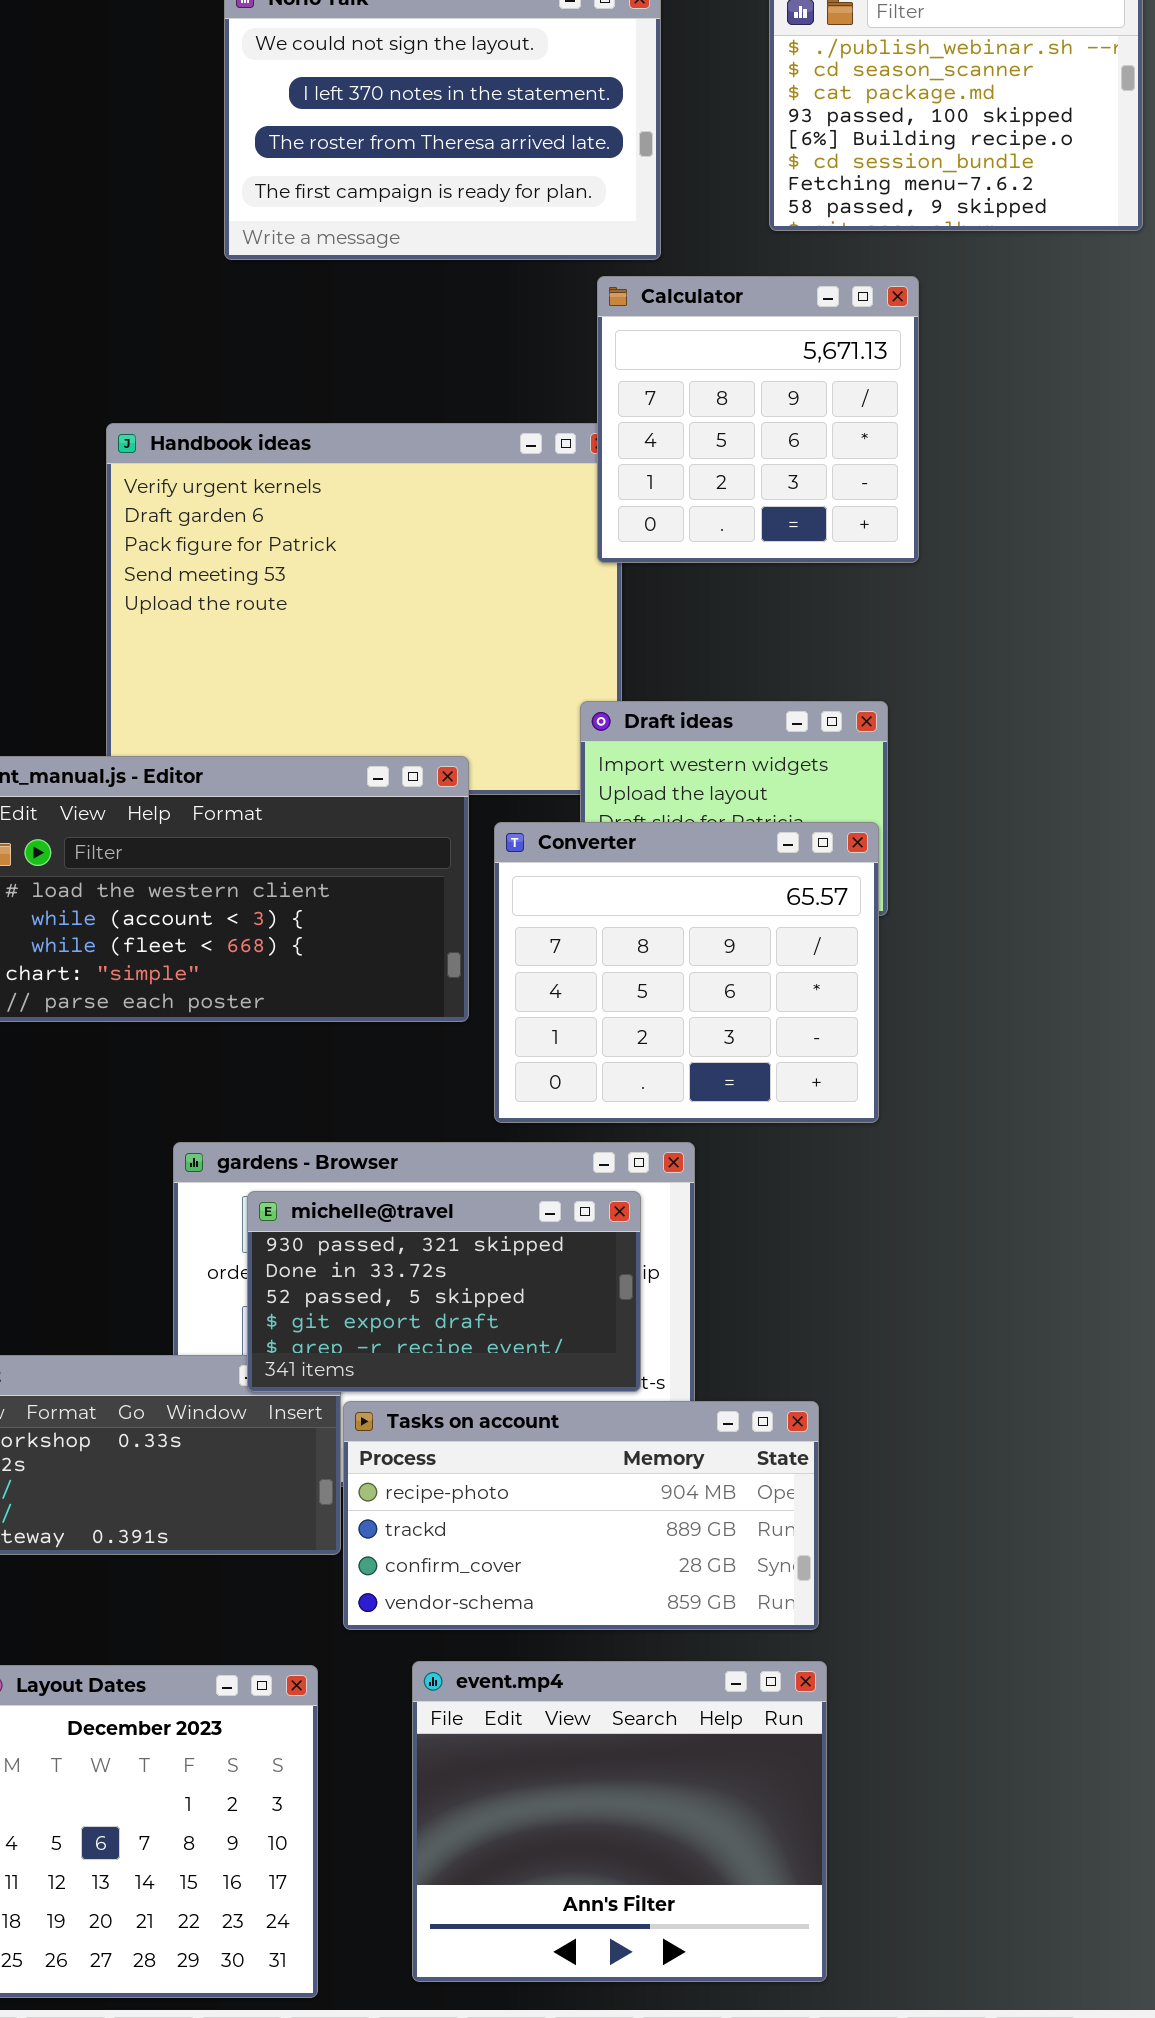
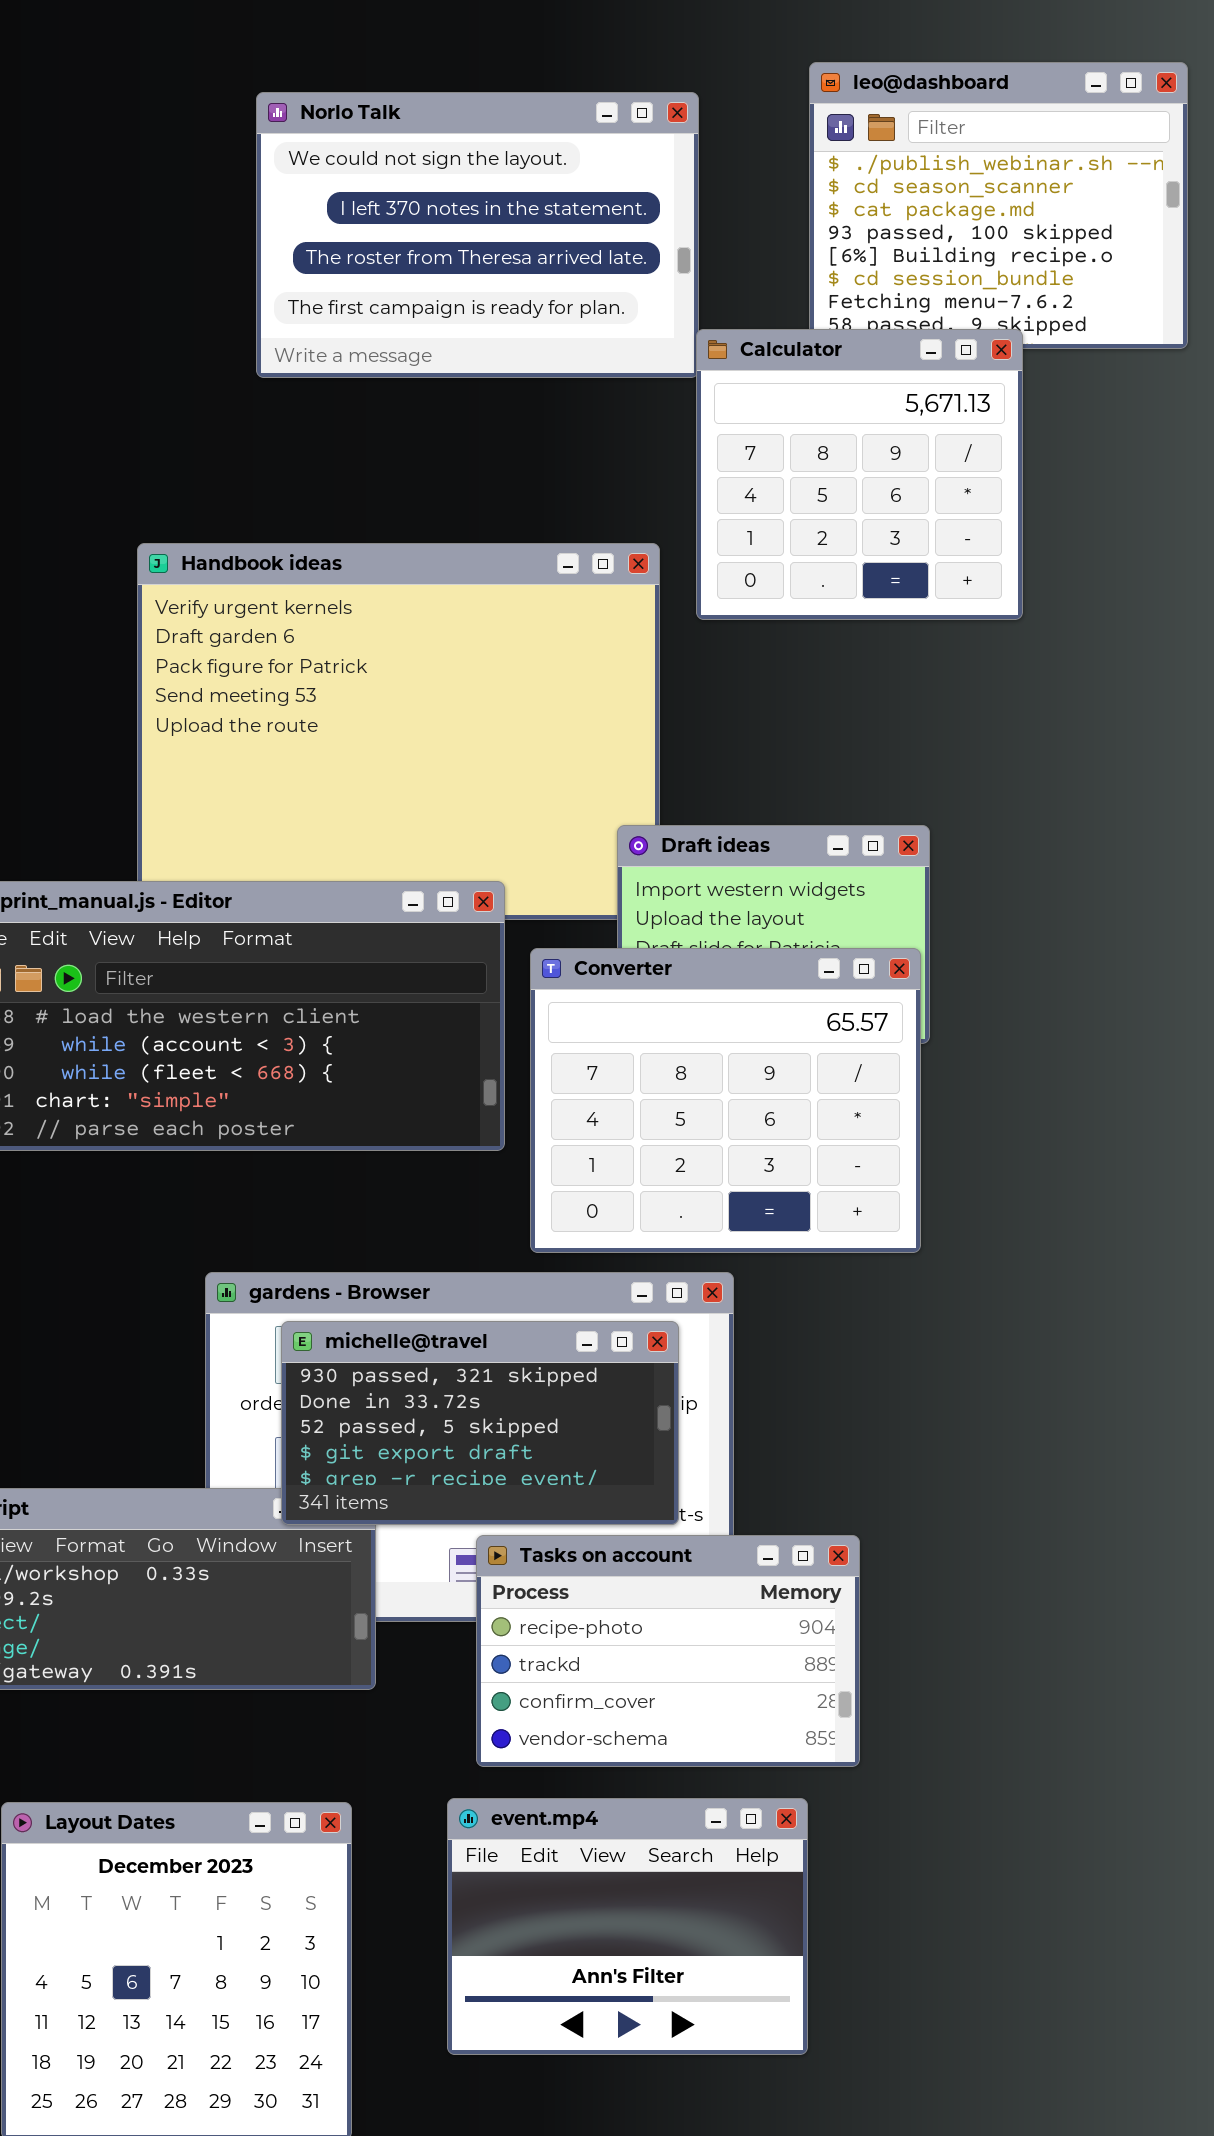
Calculator: [597,276,919,563] -> [696,329,1023,620], moved
Tasks on account: [343,1401,819,1630] -> [476,1535,860,1767], resized
event.mp4: [412,1661,827,1982] -> [447,1798,808,2055], resized

